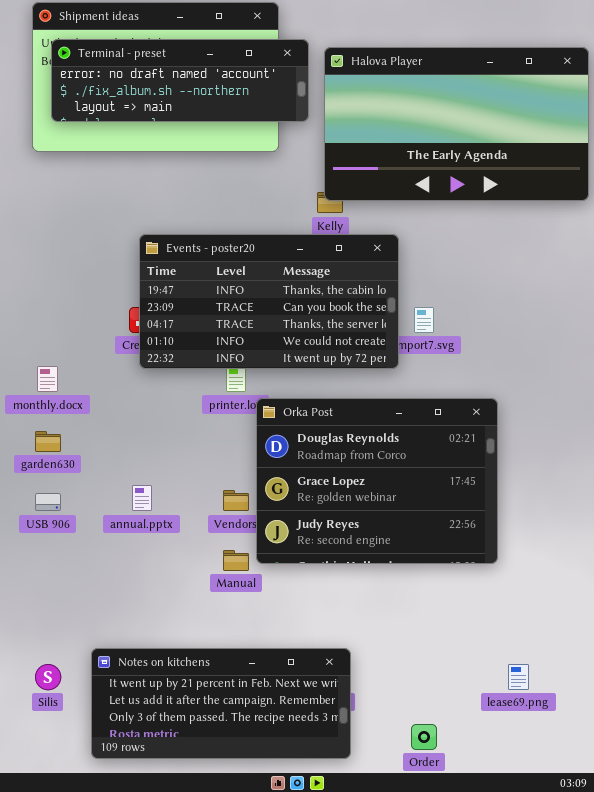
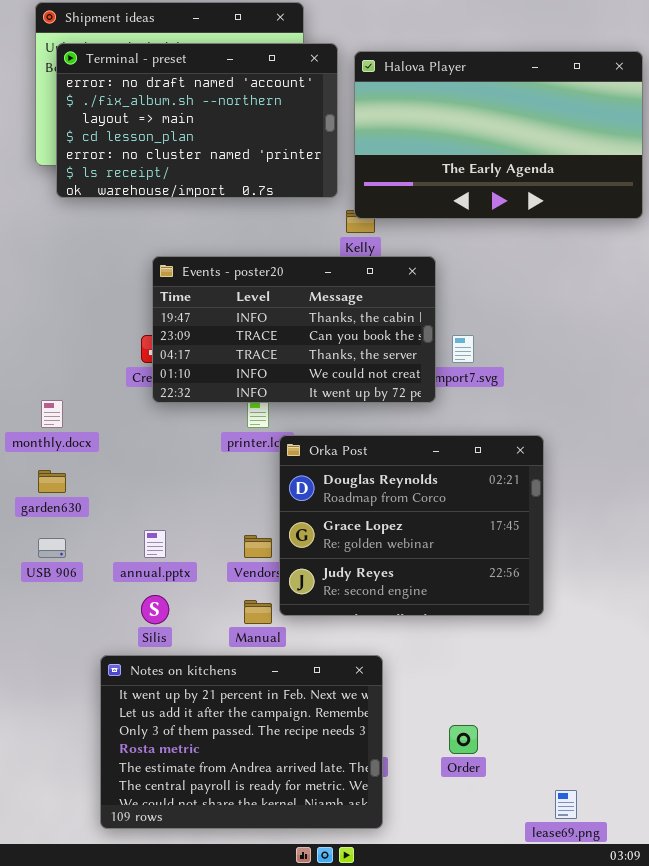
Terminal - preset: [51,39,309,122] -> [56,43,338,198], resized
Notes on kitchens: [91,648,351,759] -> [100,655,383,829], resized
Silis: [35,664,61,690] -> [141,595,169,624], moved
lease69.png: [508,664,529,690] -> [555,790,577,819], moved
Order: [411,724,437,750] -> [449,725,478,754], moved

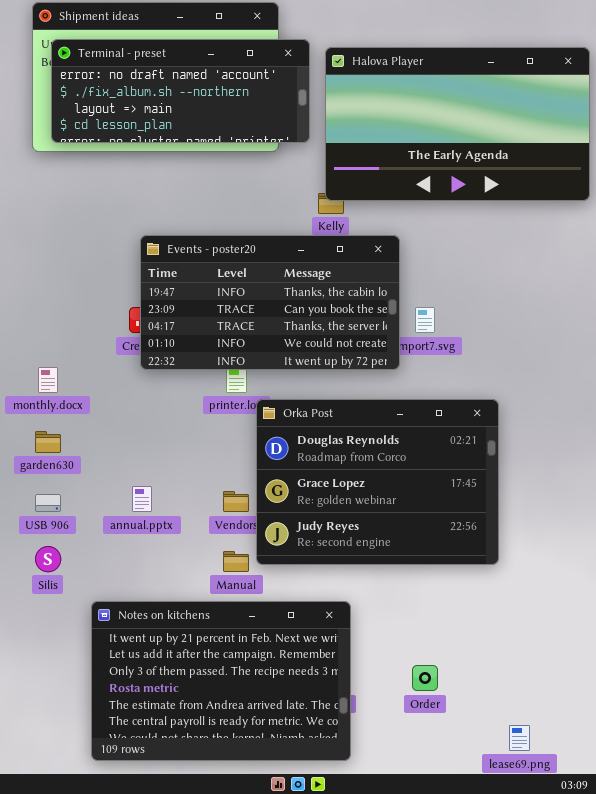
Terminal - preset: [56,43,338,198] -> [51,39,310,143], resized
Silis: [141,595,169,624] -> [35,546,61,572], moved

